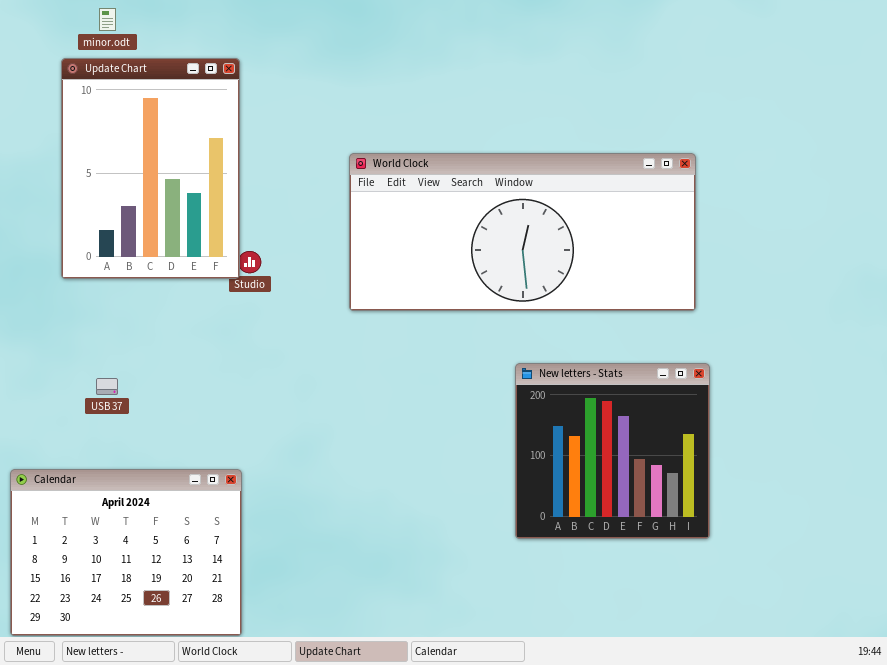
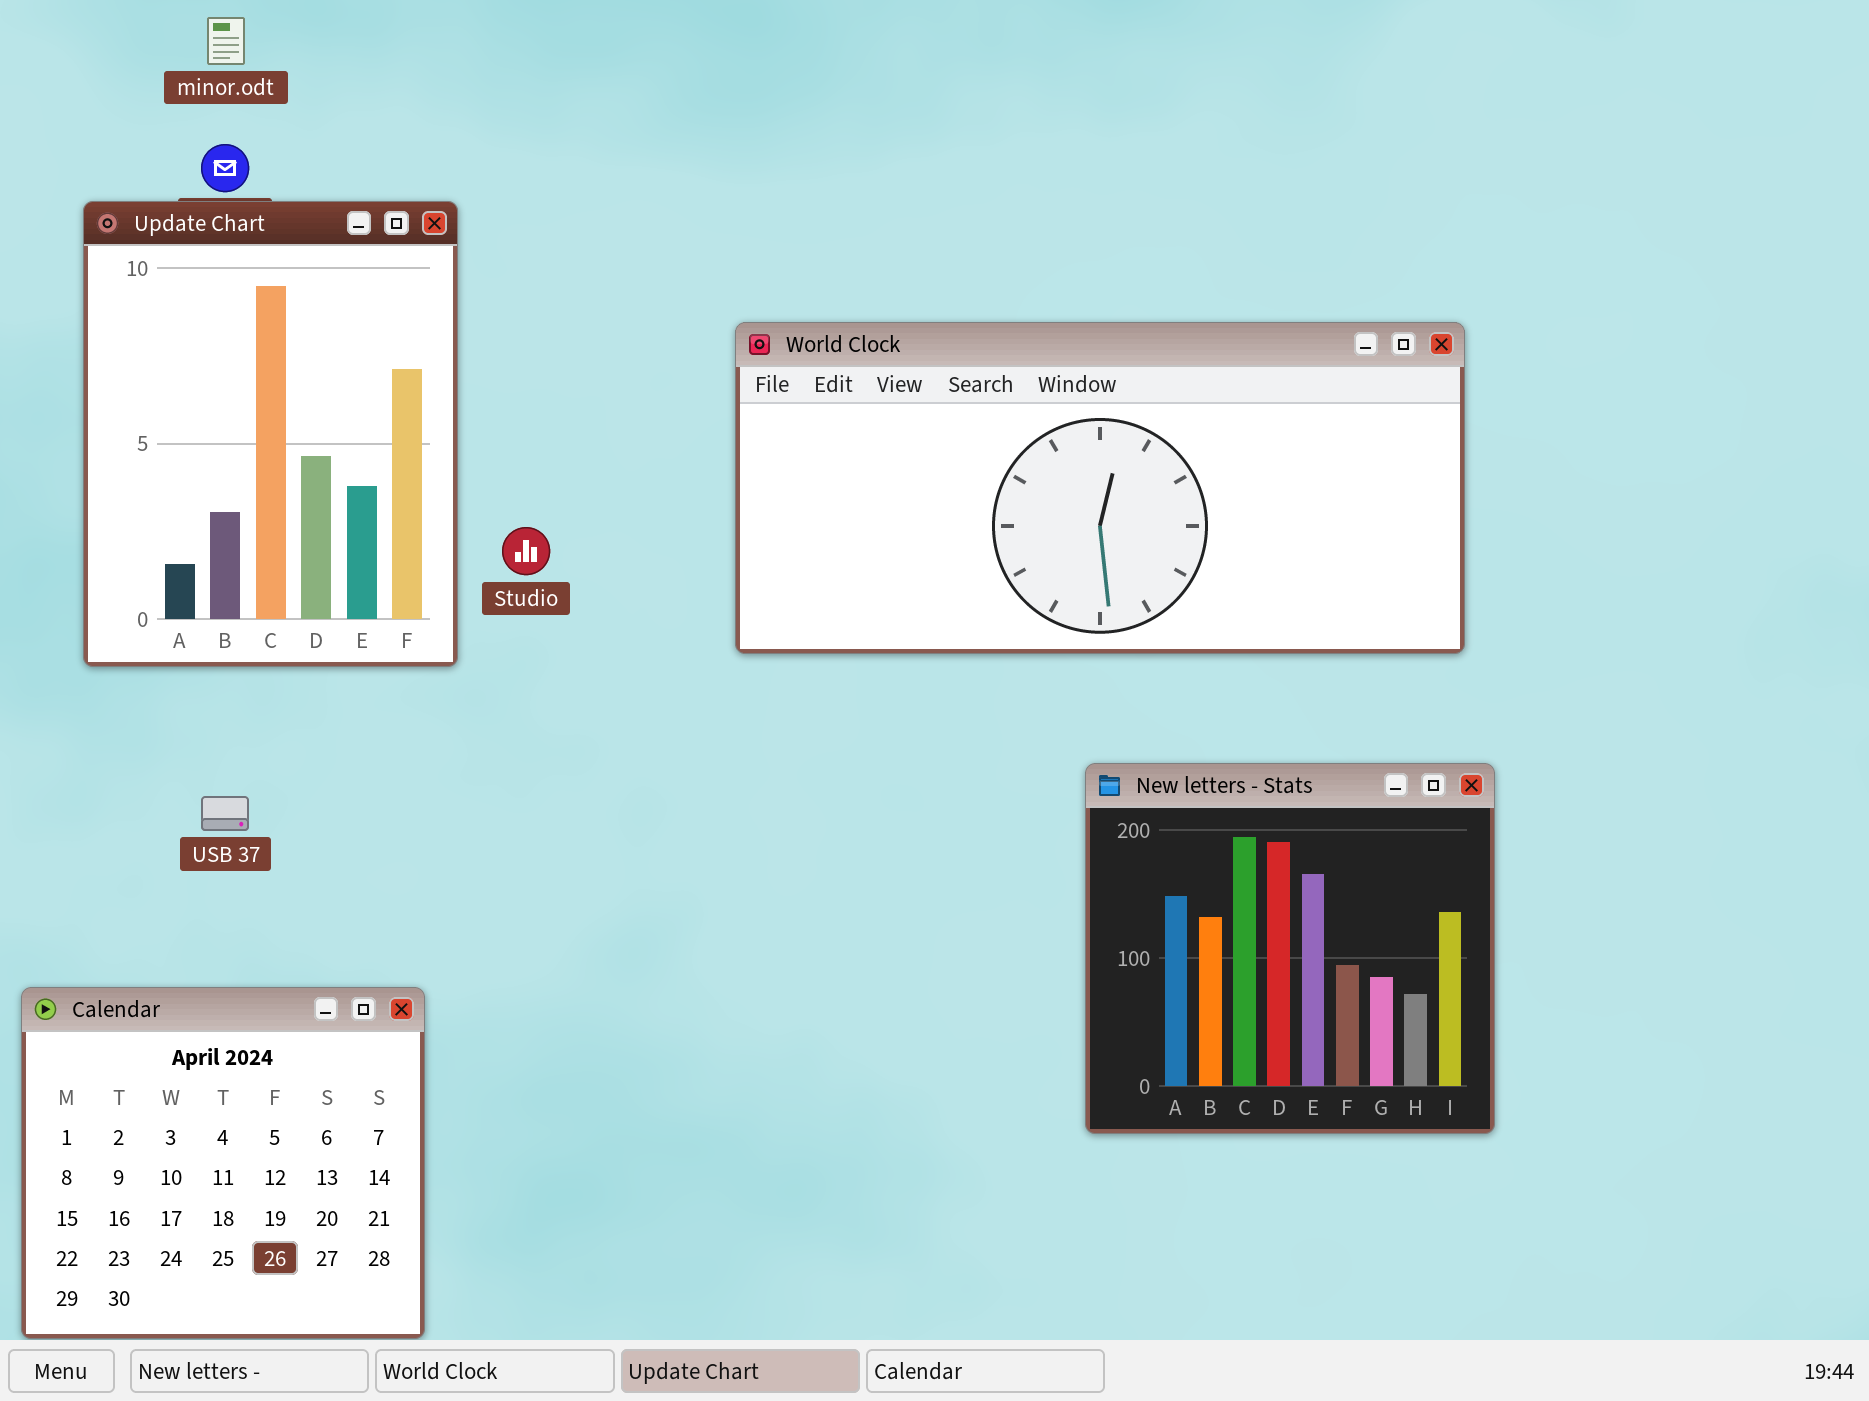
Update Chart: [61,58,240,279] -> [83,201,458,667], moved
Calendar: [10,469,242,636] -> [21,987,425,1339], resized

